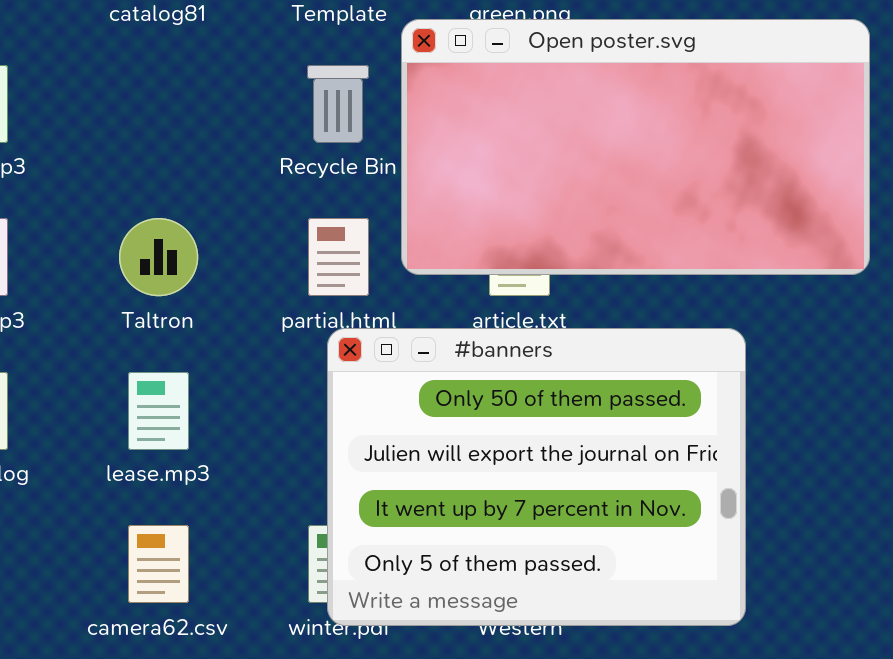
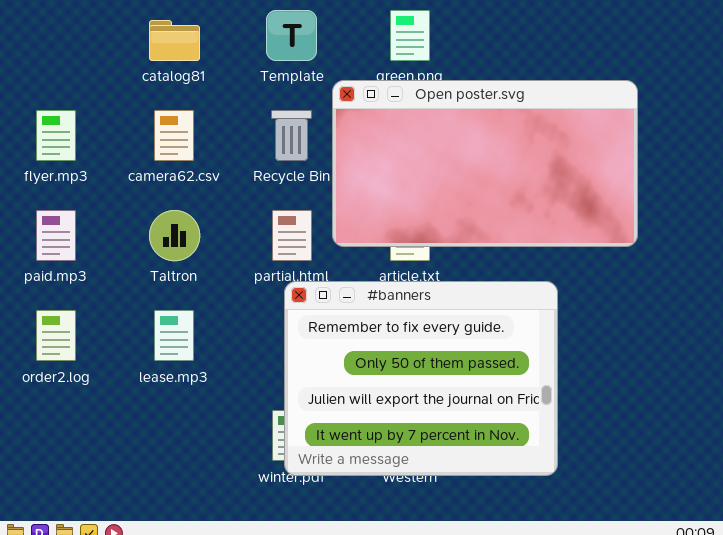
#banners: [327,328,746,626] -> [284,281,558,476], scrolled up 1 row
camera62.csv: [128,525,189,603] -> [154,110,194,161], moved

